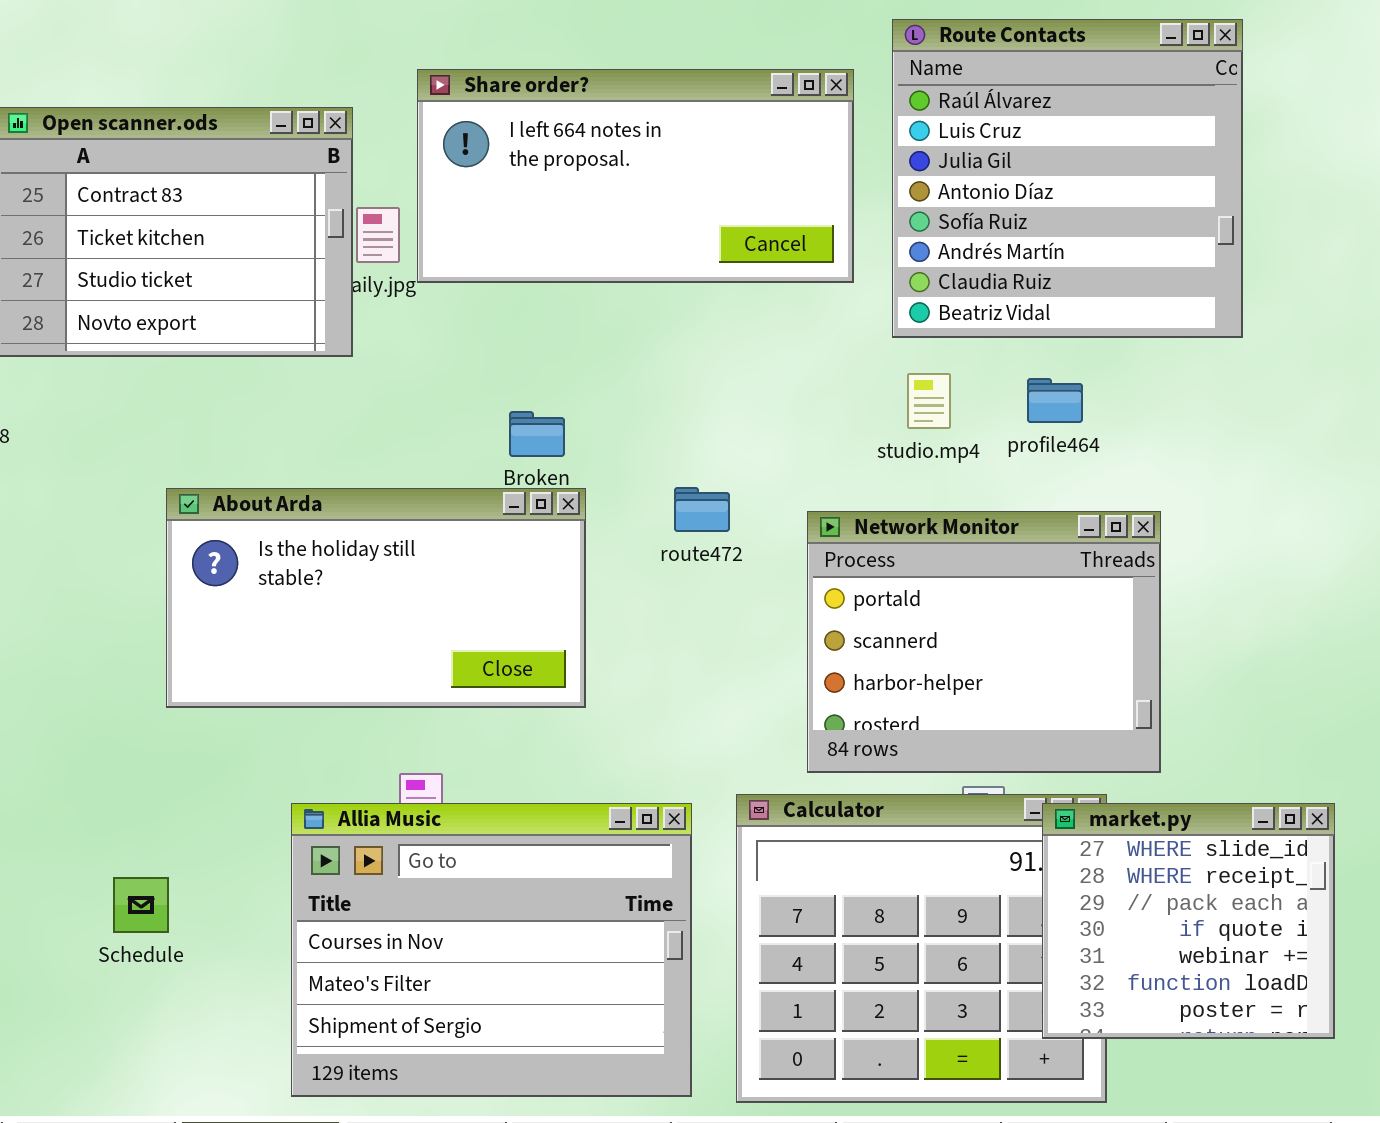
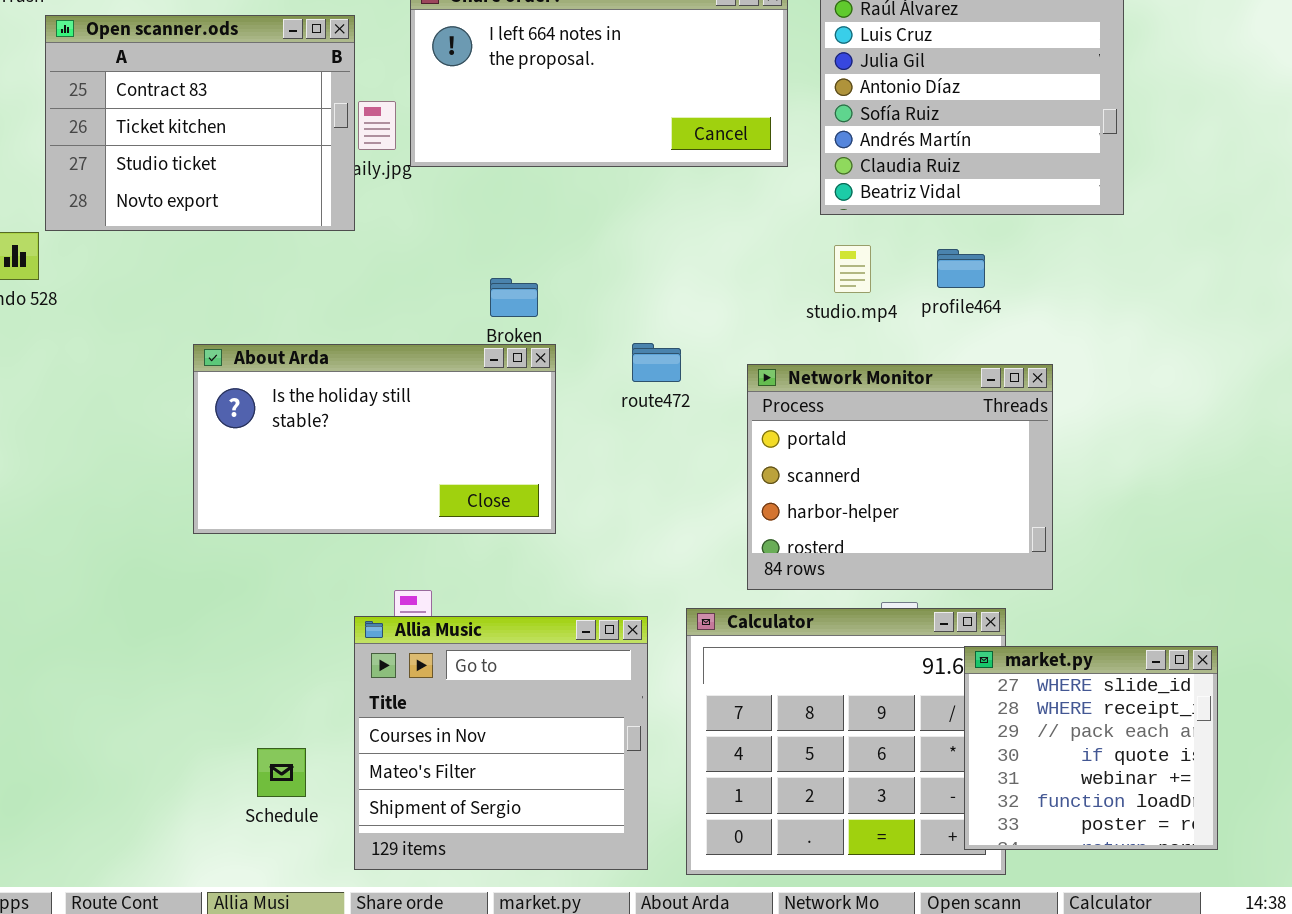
Allia Music: [291,803,692,1097] -> [354,616,648,870], resized
market.py: [1042,803,1335,1039] -> [964,646,1218,850], moved
Schedule: [113,877,169,933] -> [257,748,306,797], moved

